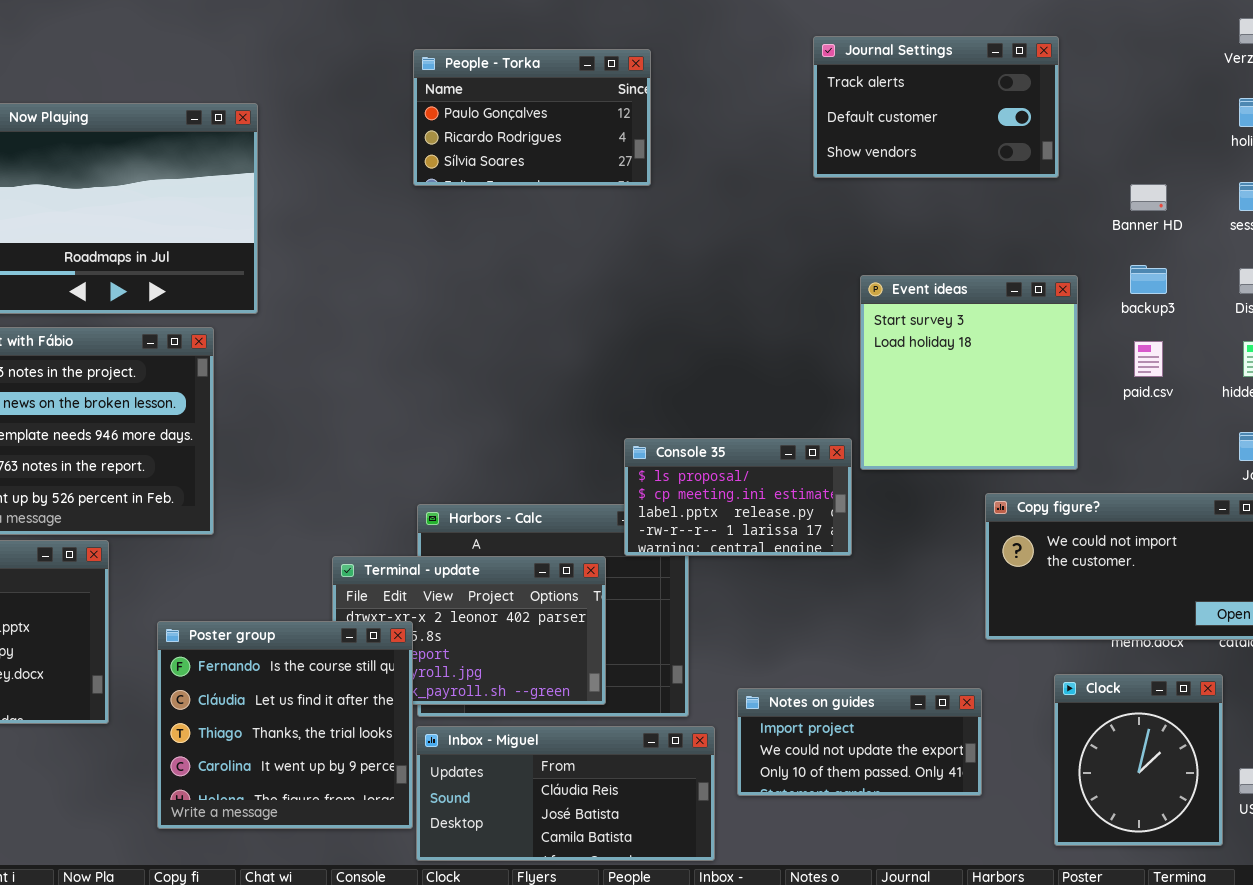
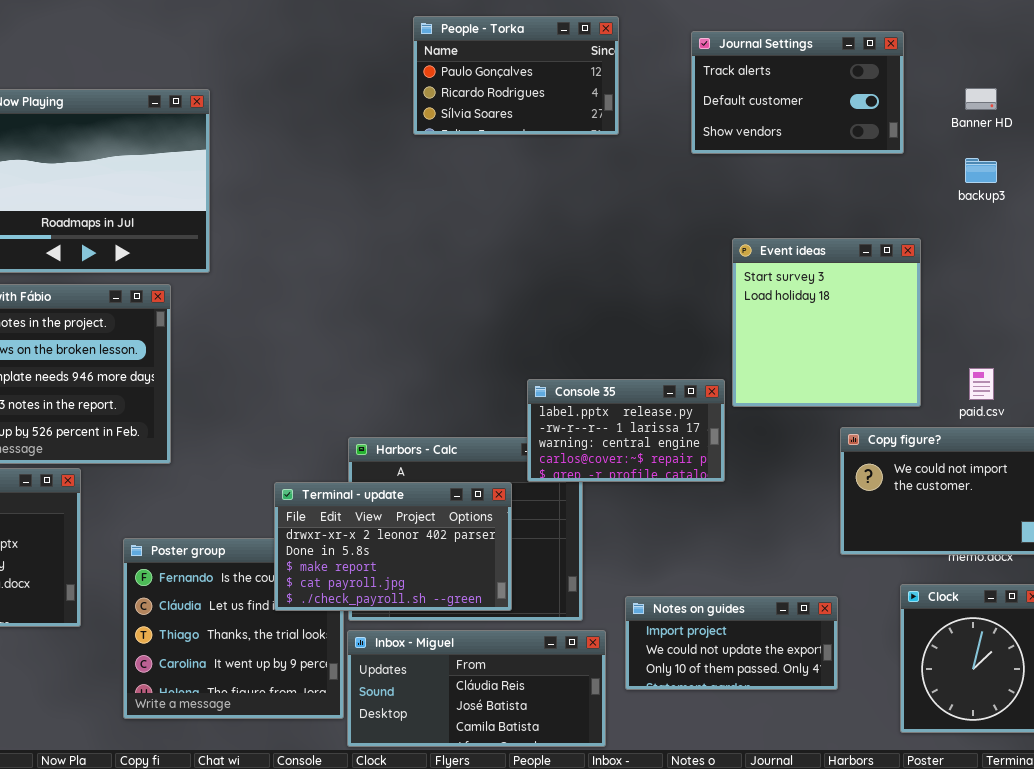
People - Torka: [413,49,651,186] -> [413,16,619,135], moved
Banner HD: [1130,184,1167,211] -> [965,88,997,110], moved
backup3: [1130,265,1167,294] -> [965,158,997,183], moved
paid.csv: [1134,341,1163,377] -> [969,368,994,400], moved
Console 35: [624,438,852,556] -> [527,379,725,482], scrolled down 2 rows
Terminal - update: [332,556,606,705] -> [274,482,512,611], raised

